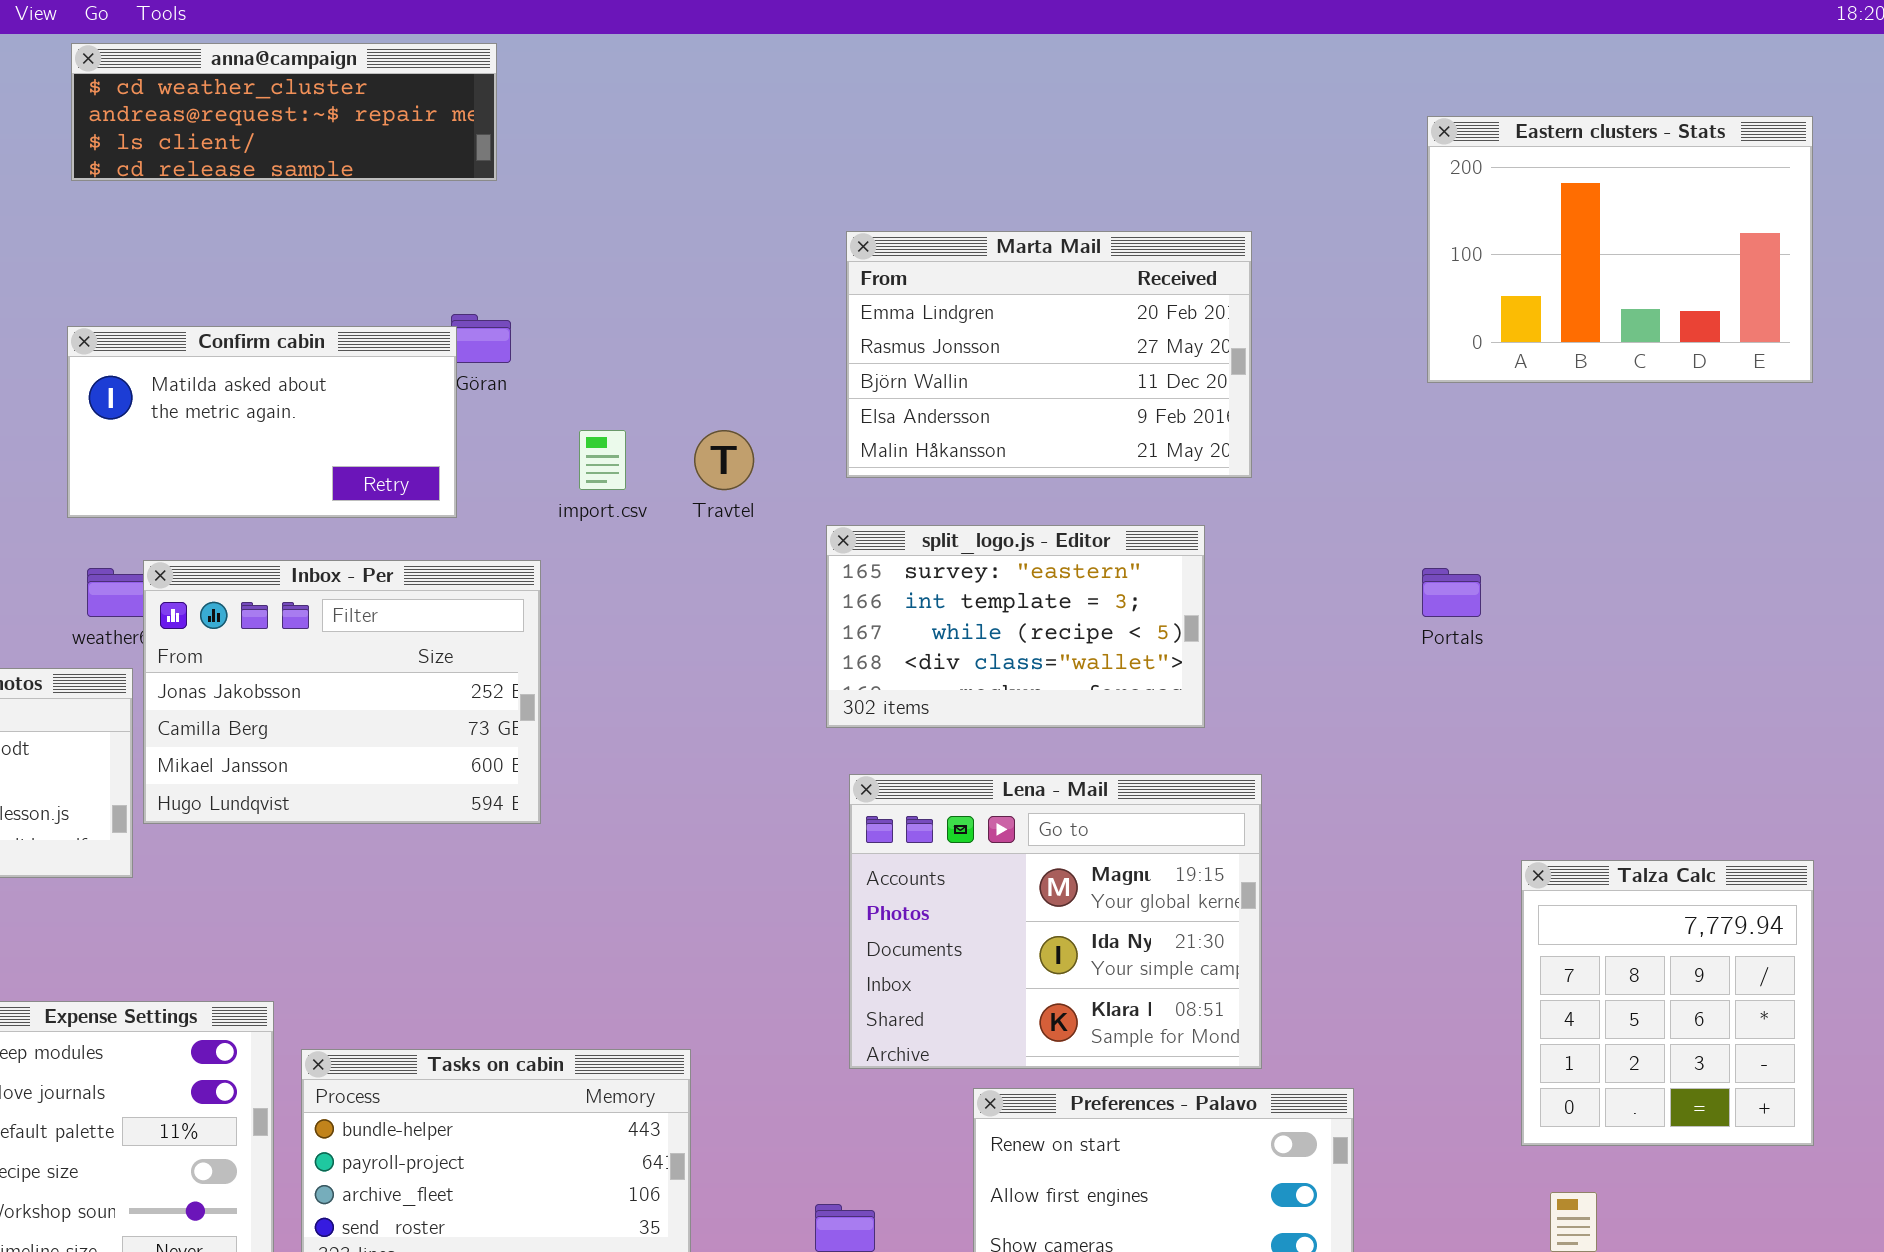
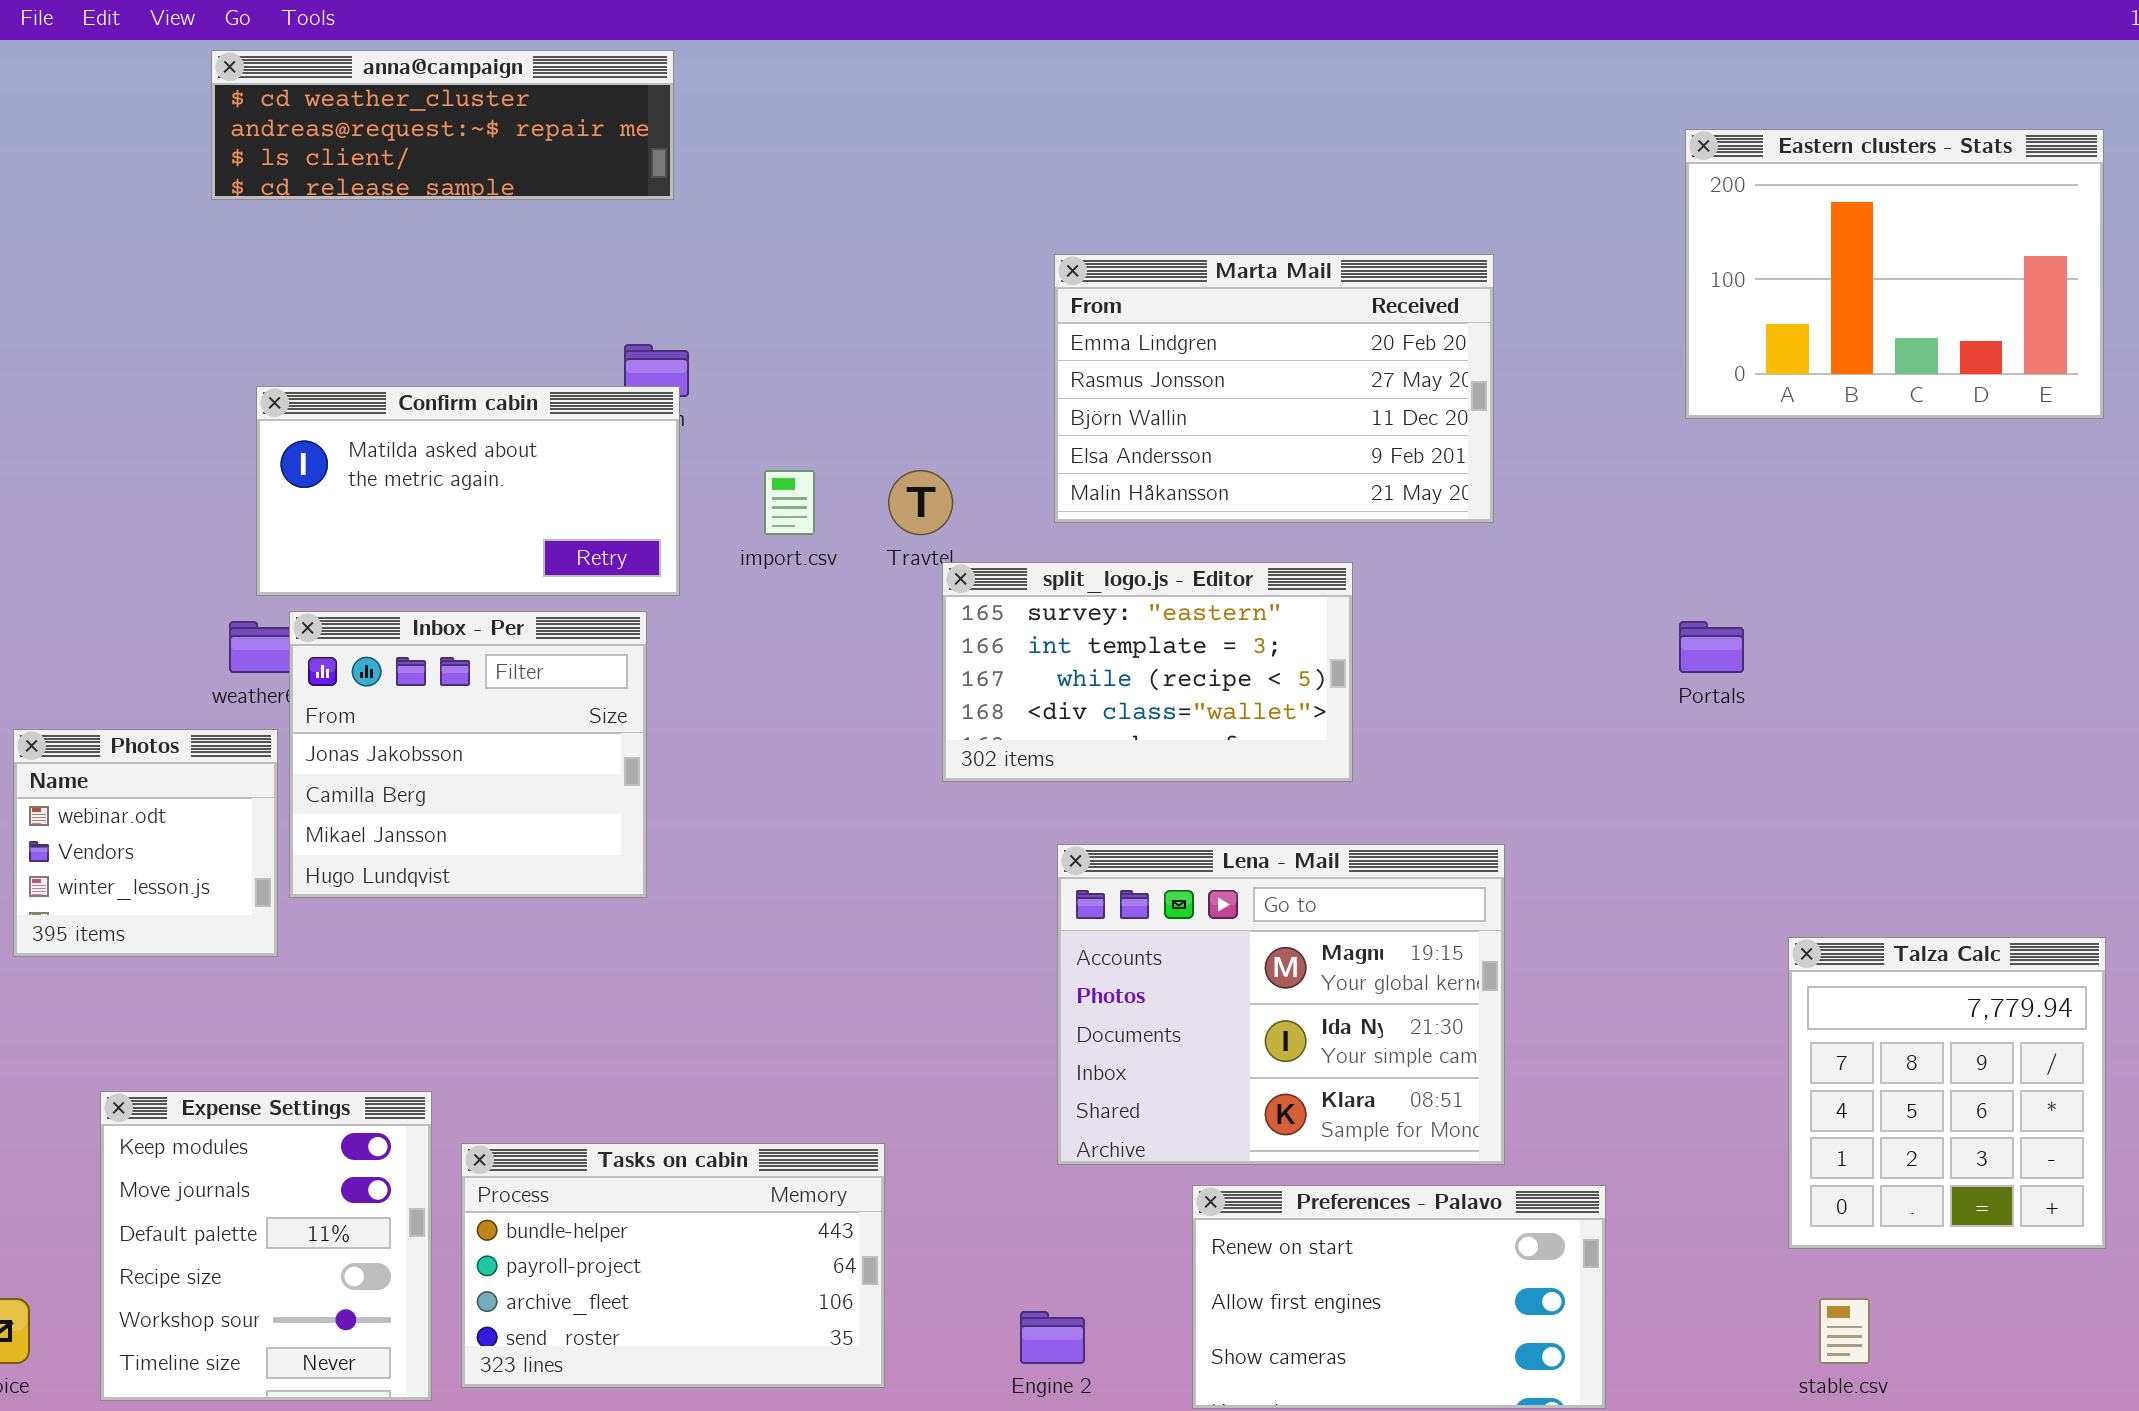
Confirm cabin: [67,326,457,518] -> [256,386,680,596], moved
split_logo.js - Editor: [826,525,1205,728] -> [942,562,1353,782], moved
Inbox - Per: [143,560,541,824] -> [289,611,647,898], resized

